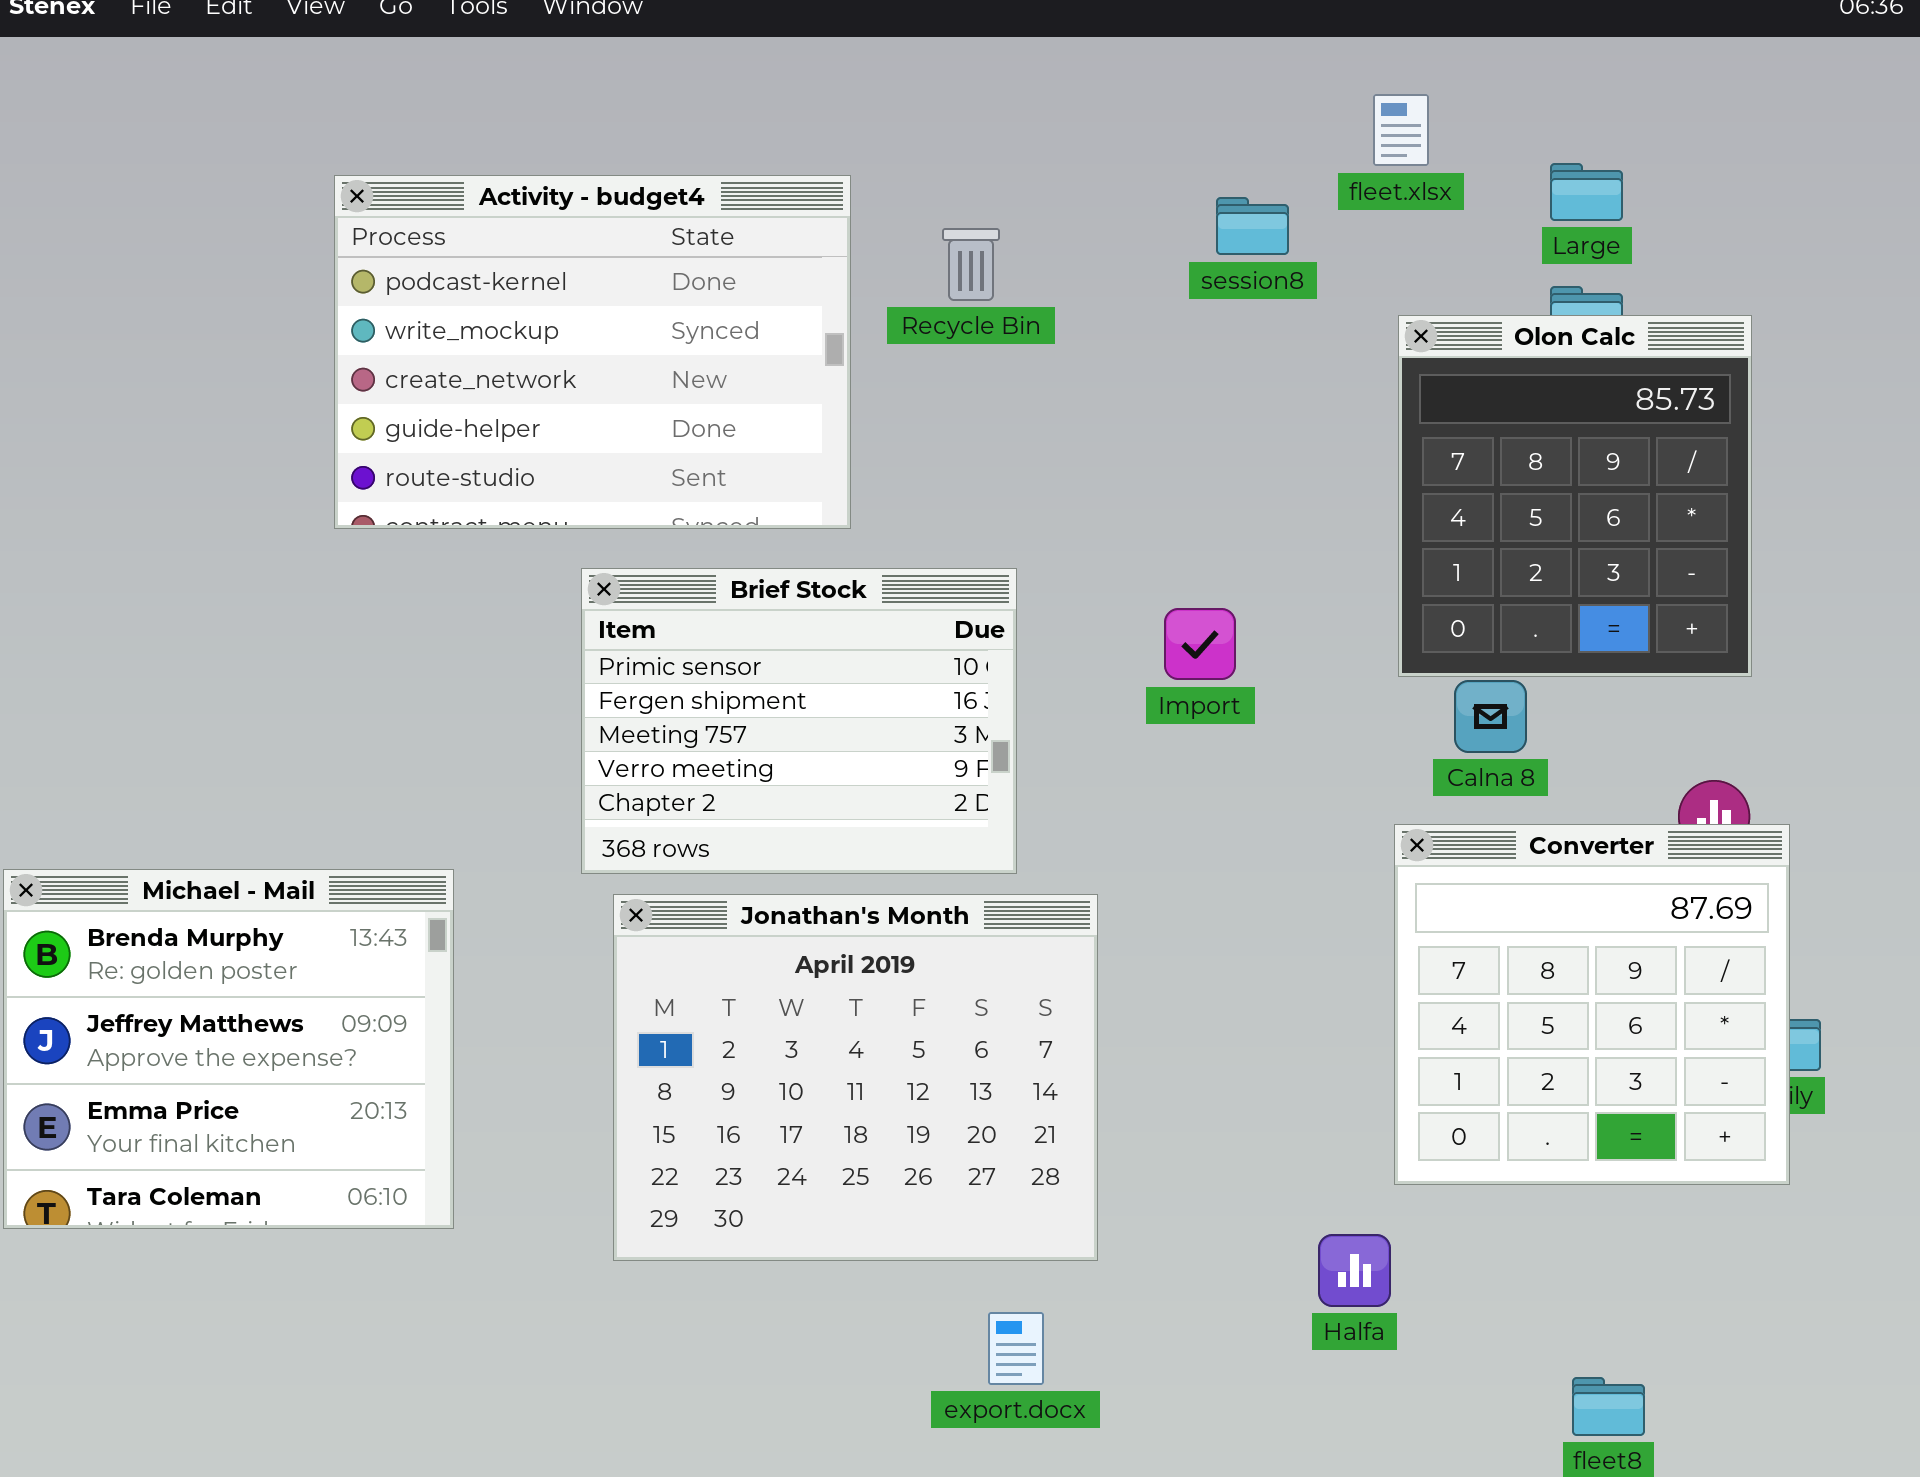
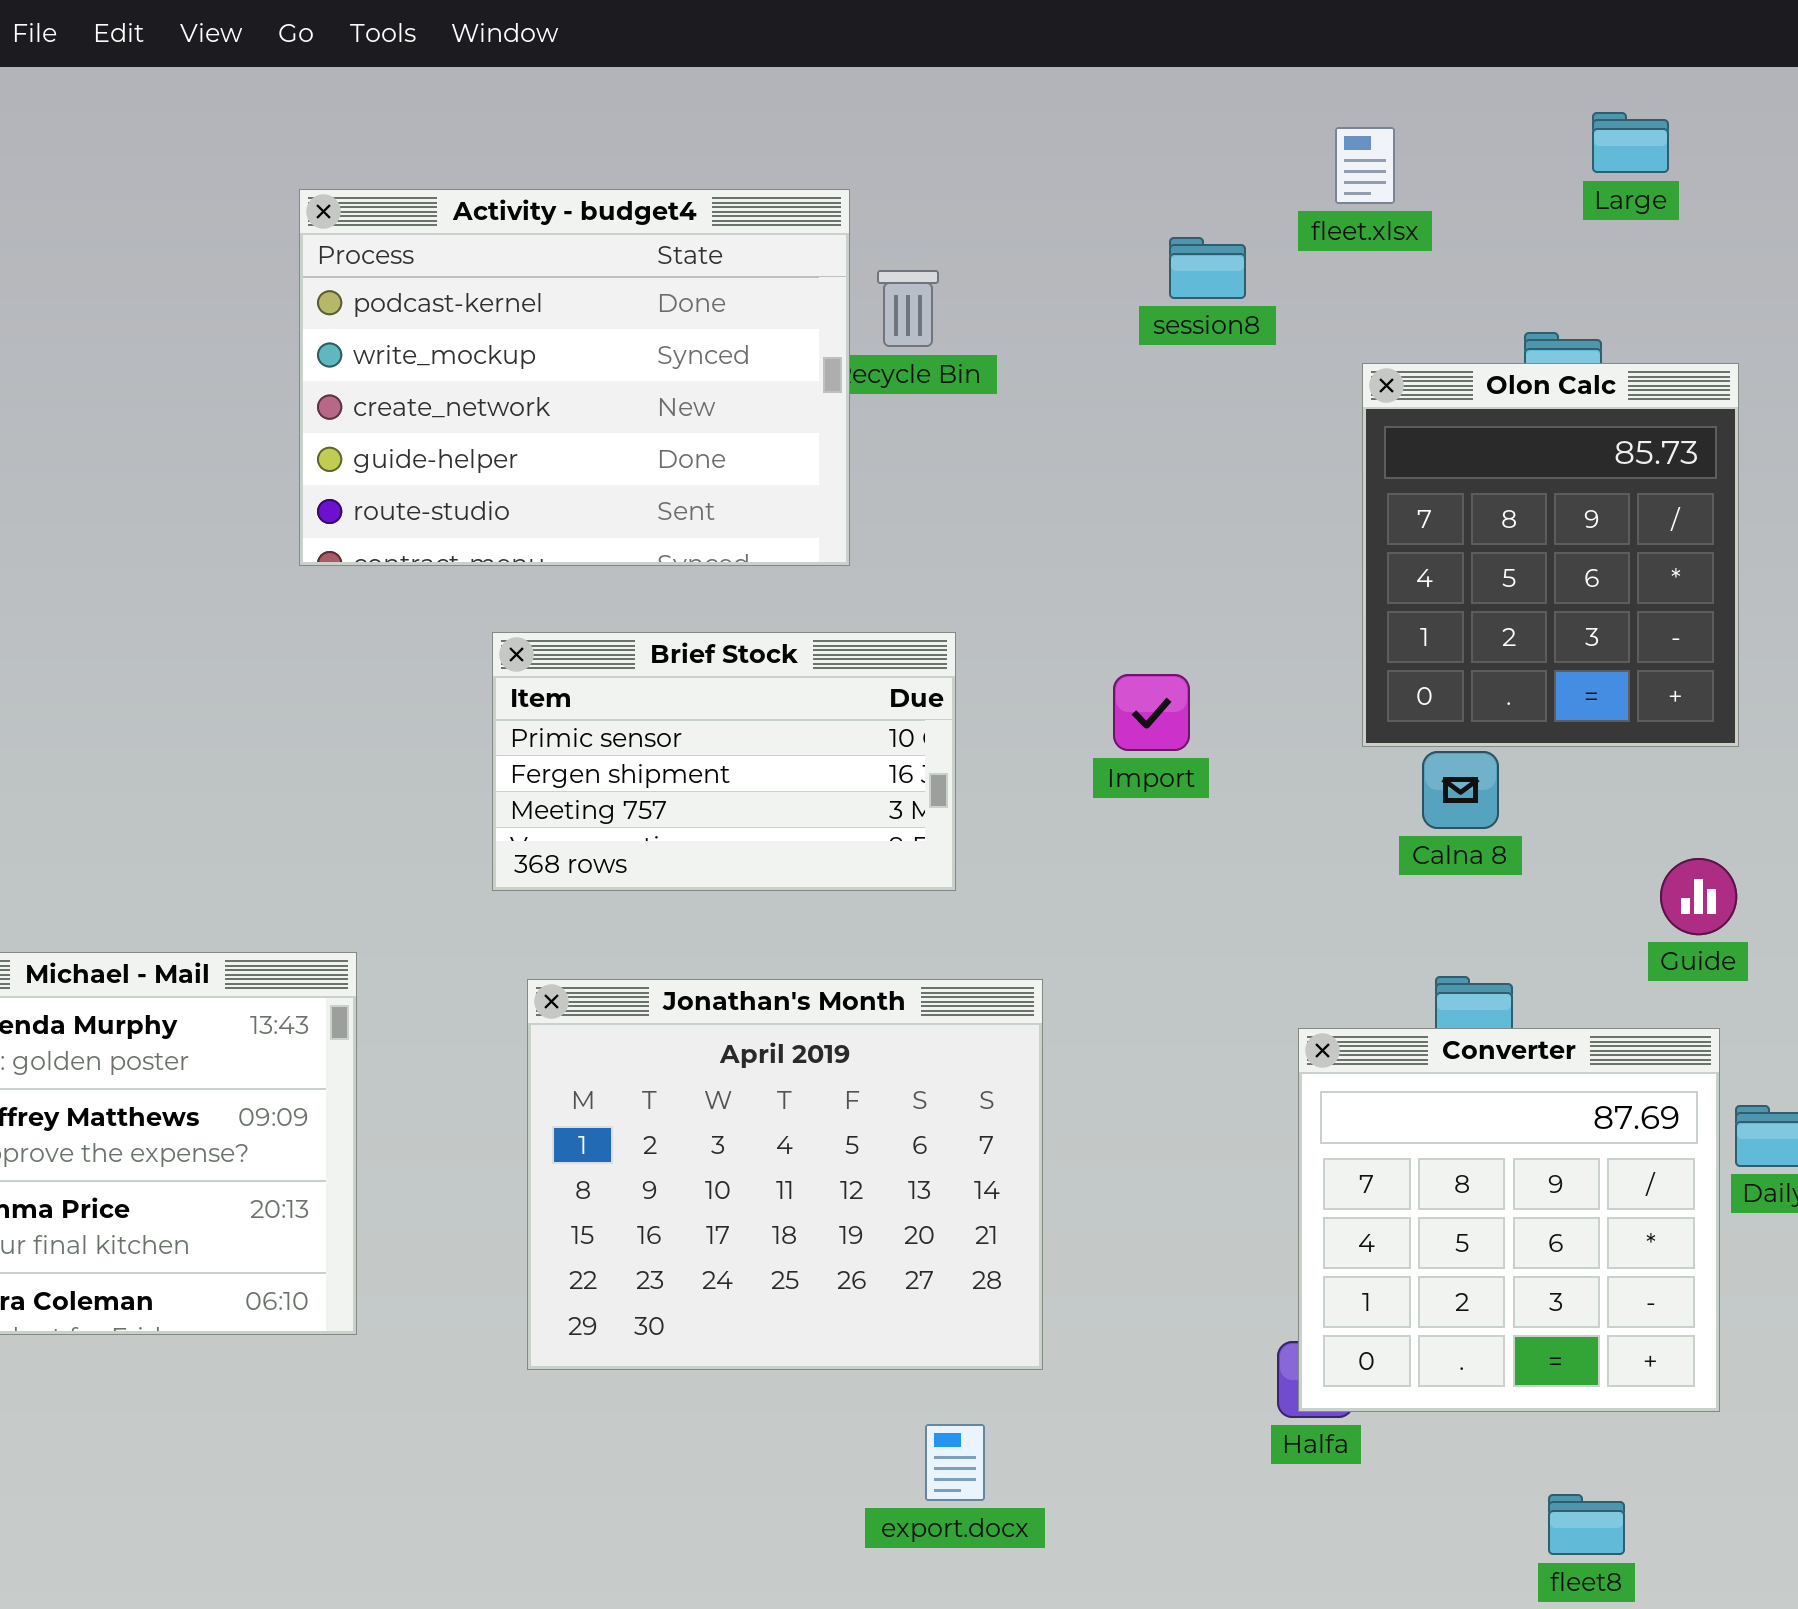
Large: [1550,163,1623,221] -> [1592,112,1669,173], moved
Activity - budget4: [334,175,851,529] -> [299,189,850,566], moved
Brief Stock: [581,568,1017,874] -> [492,632,956,891], resized
Converter: [1394,824,1790,1185] -> [1298,1028,1720,1412], moved

